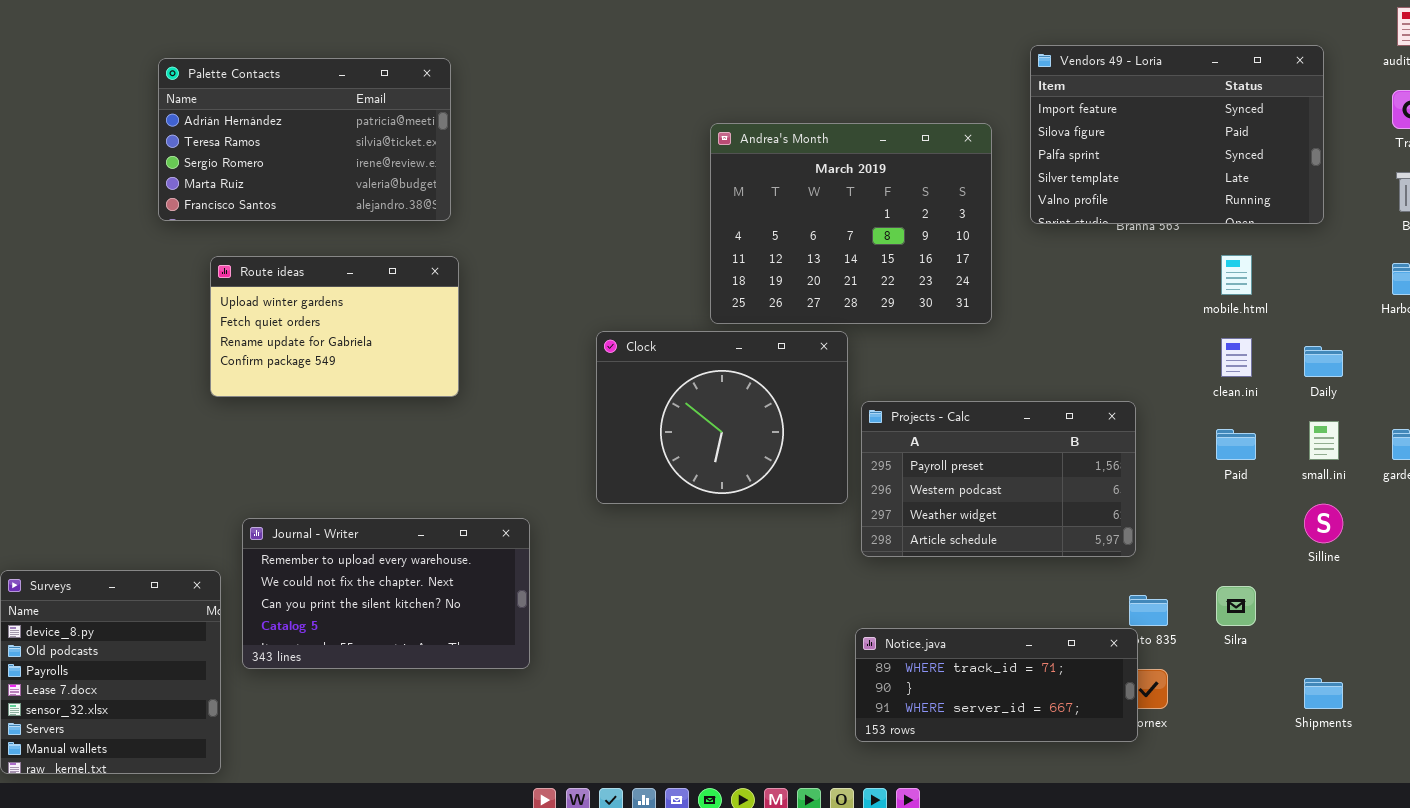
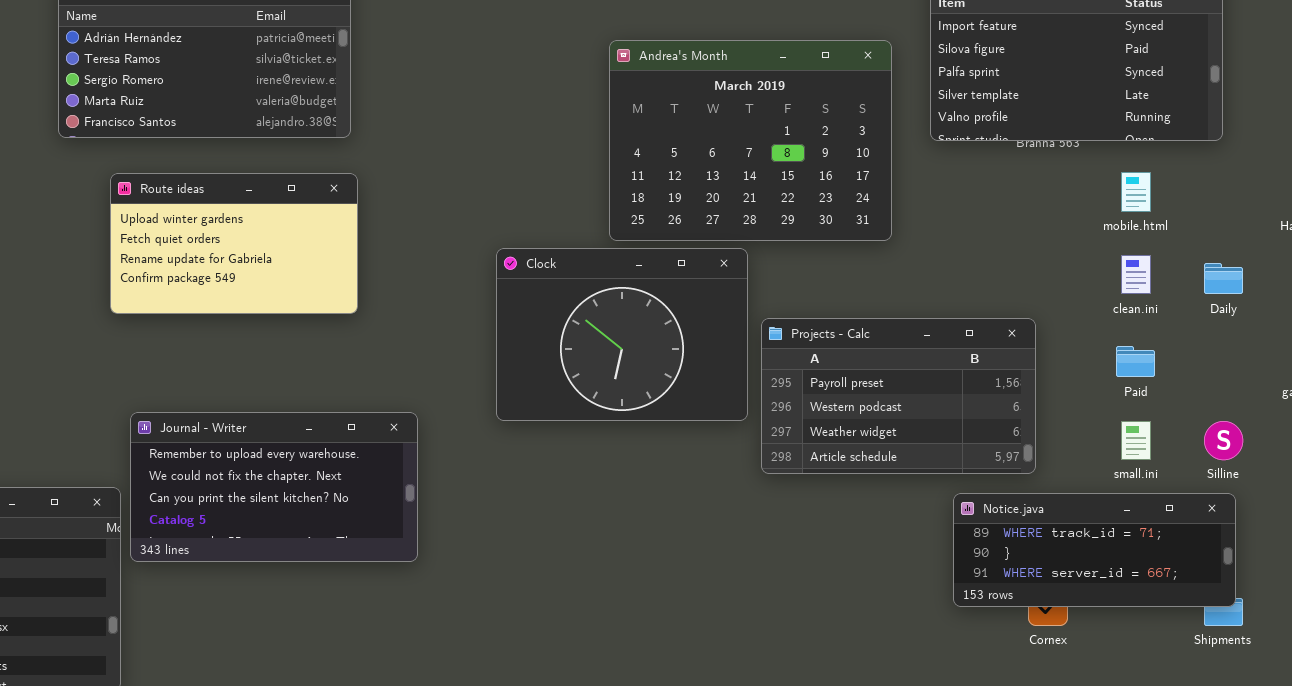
small.ini: [1309,421,1339,460] -> [1121,421,1151,460], moved
Journal - Writer: [242,518,530,669] -> [130,412,418,562], moved
Notice.java: [855,628,1138,742] -> [953,493,1236,607], moved

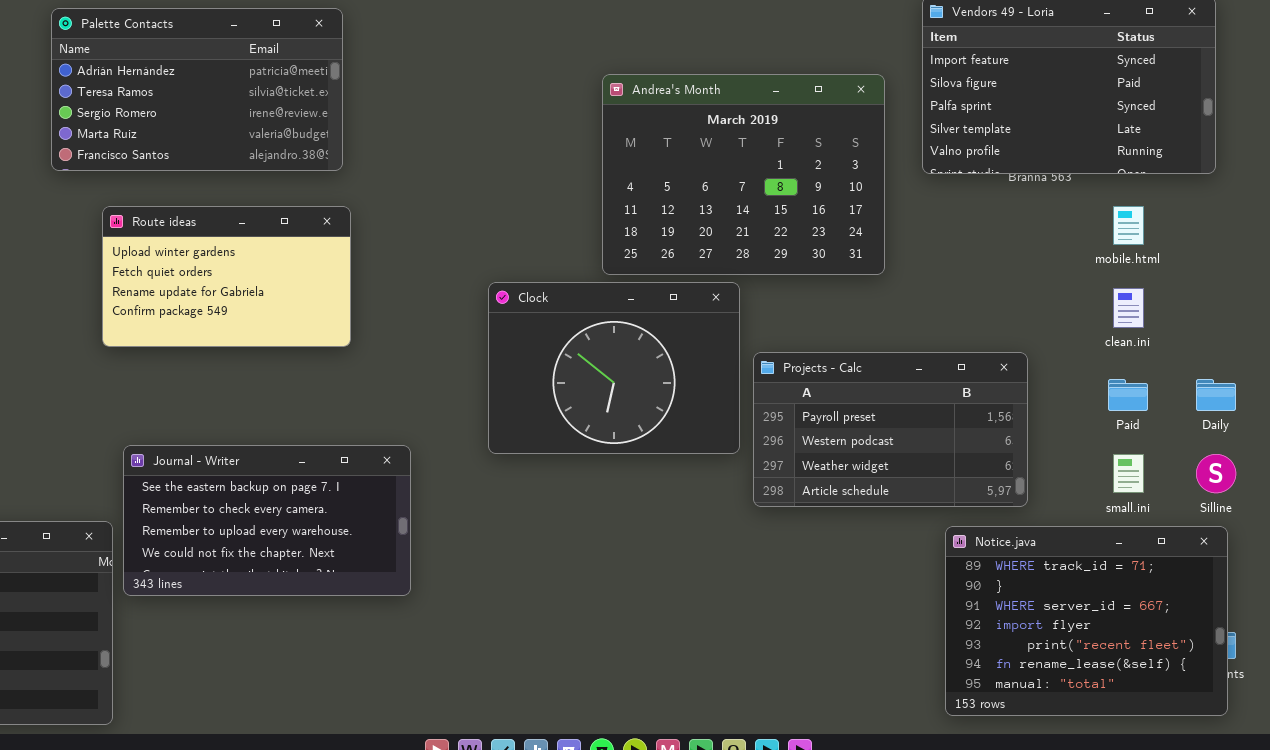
Daily: [1204,263,1243,294] -> [1196,379,1236,411], moved
Journal - Writer: [130,412,418,562] -> [123,445,411,596], scrolled up 2 rows
Notice.java: [953,493,1236,607] -> [945,526,1228,716], resized

